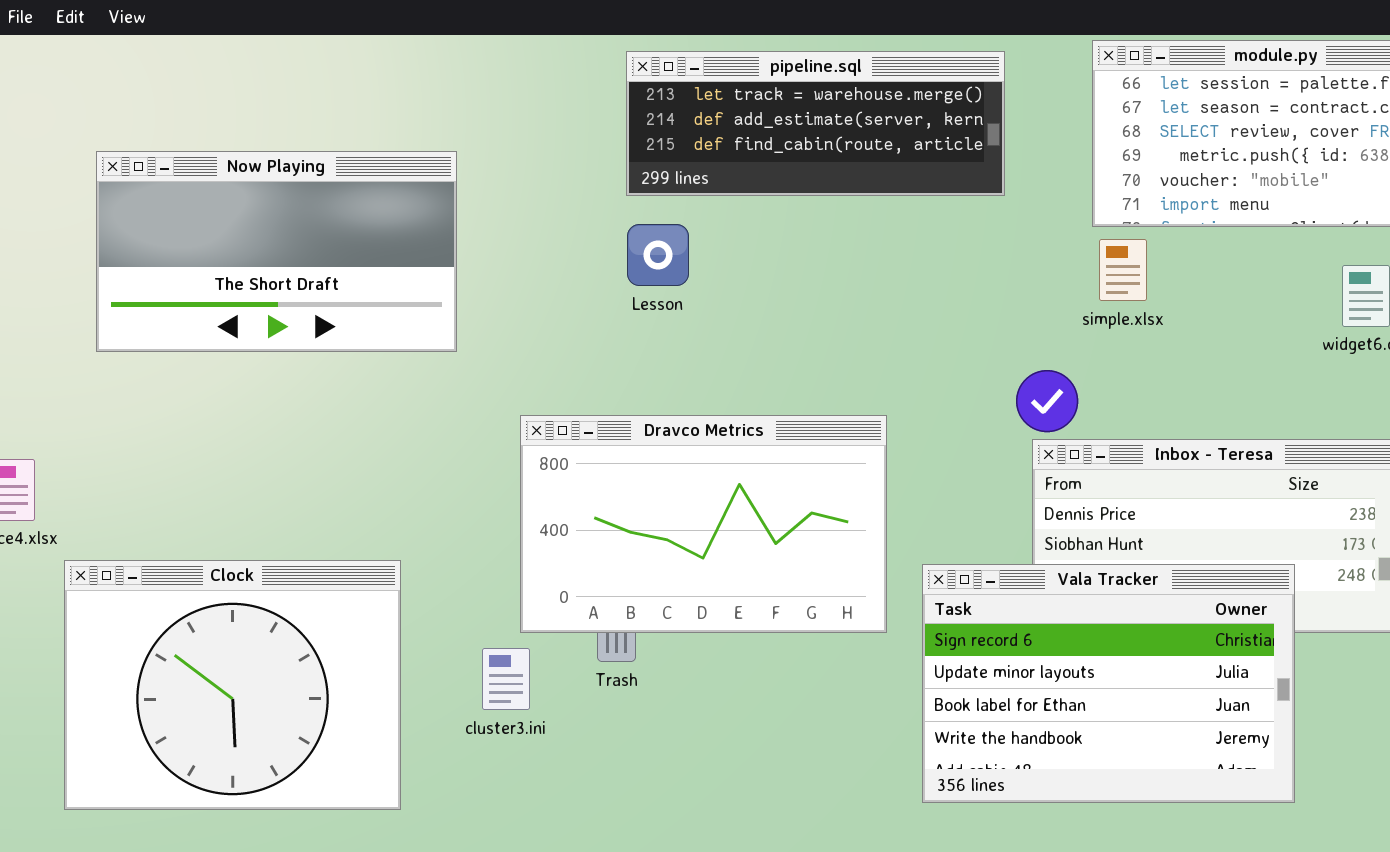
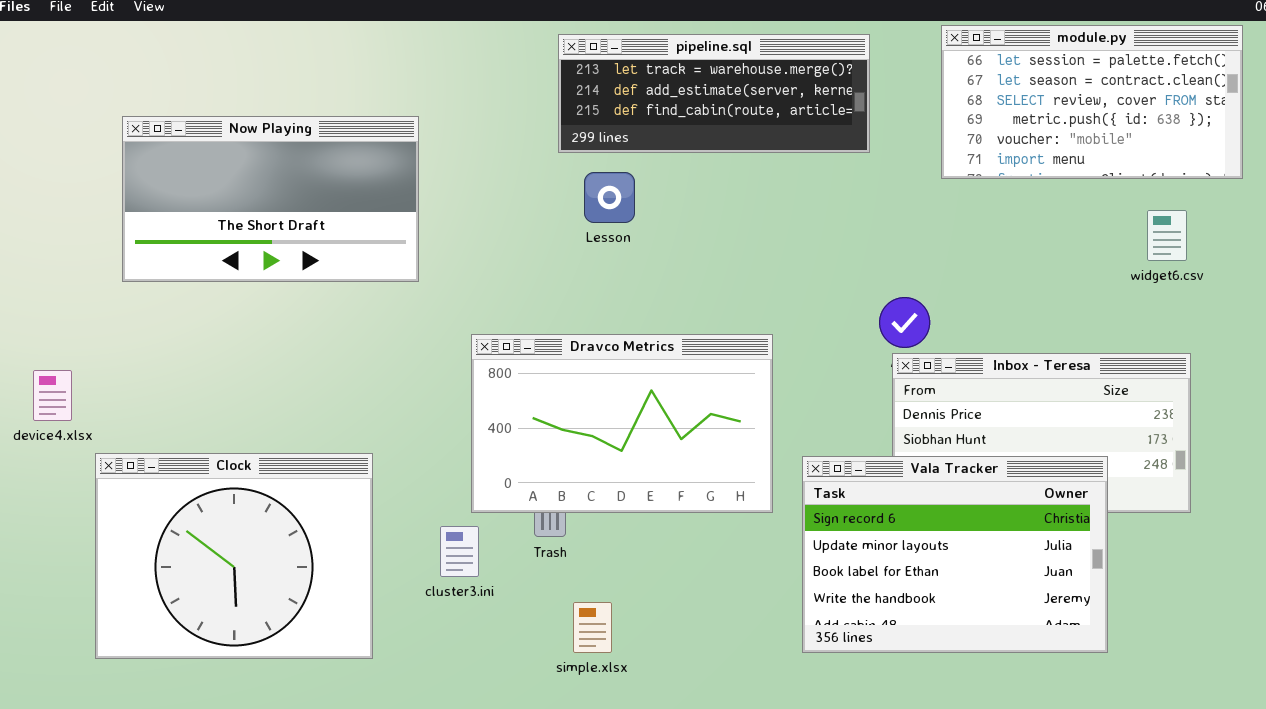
Lesson: [627,224,689,286] -> [584,172,635,223], moved
simple.xlsx: [1099,239,1147,301] -> [573,602,612,653], moved

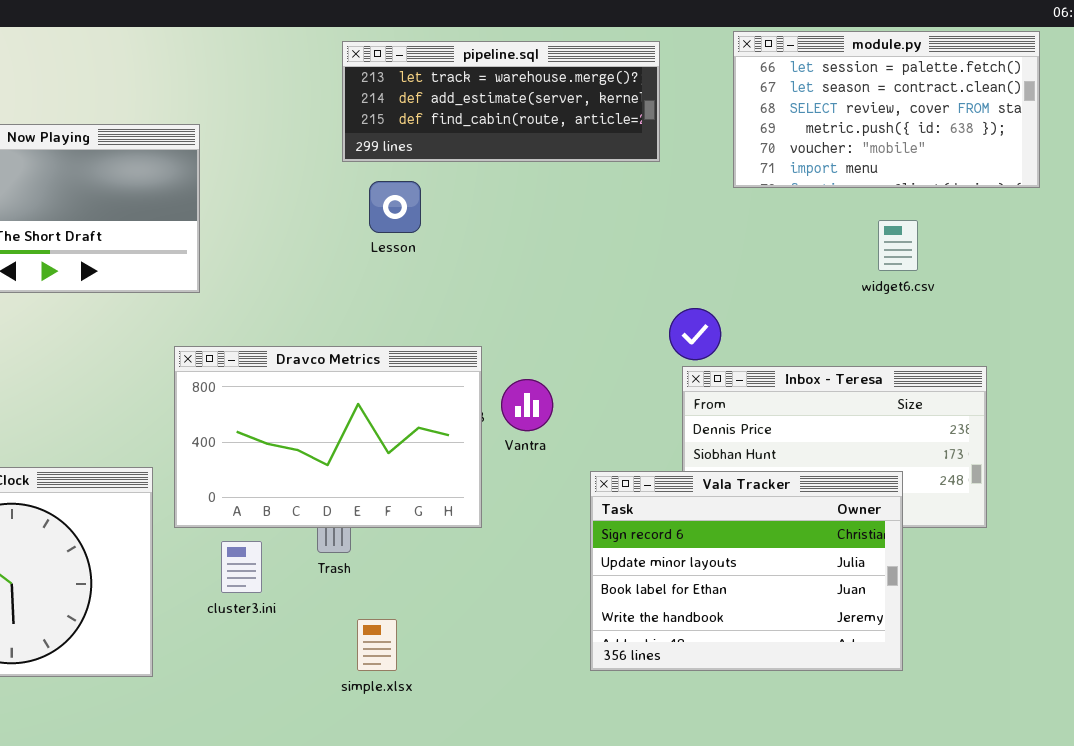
widget6.csv: [1147,210,1187,261] -> [878,220,918,271], moved
Dravco Metrics: [471,334,773,513] -> [174,346,482,528], moved

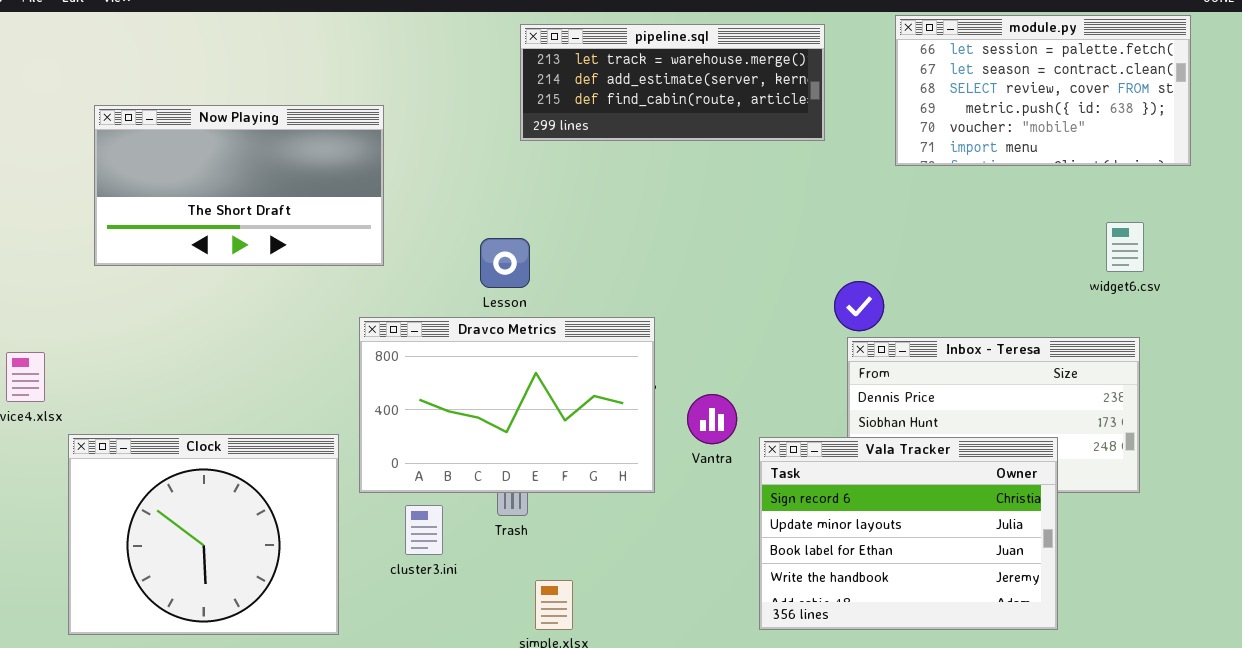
Lesson: [369,181,421,233] -> [480,238,530,288], moved
widget6.csv: [878,220,918,271] -> [1106,222,1144,272], moved
Vantra: [501,379,553,431] -> [687,394,737,444], moved

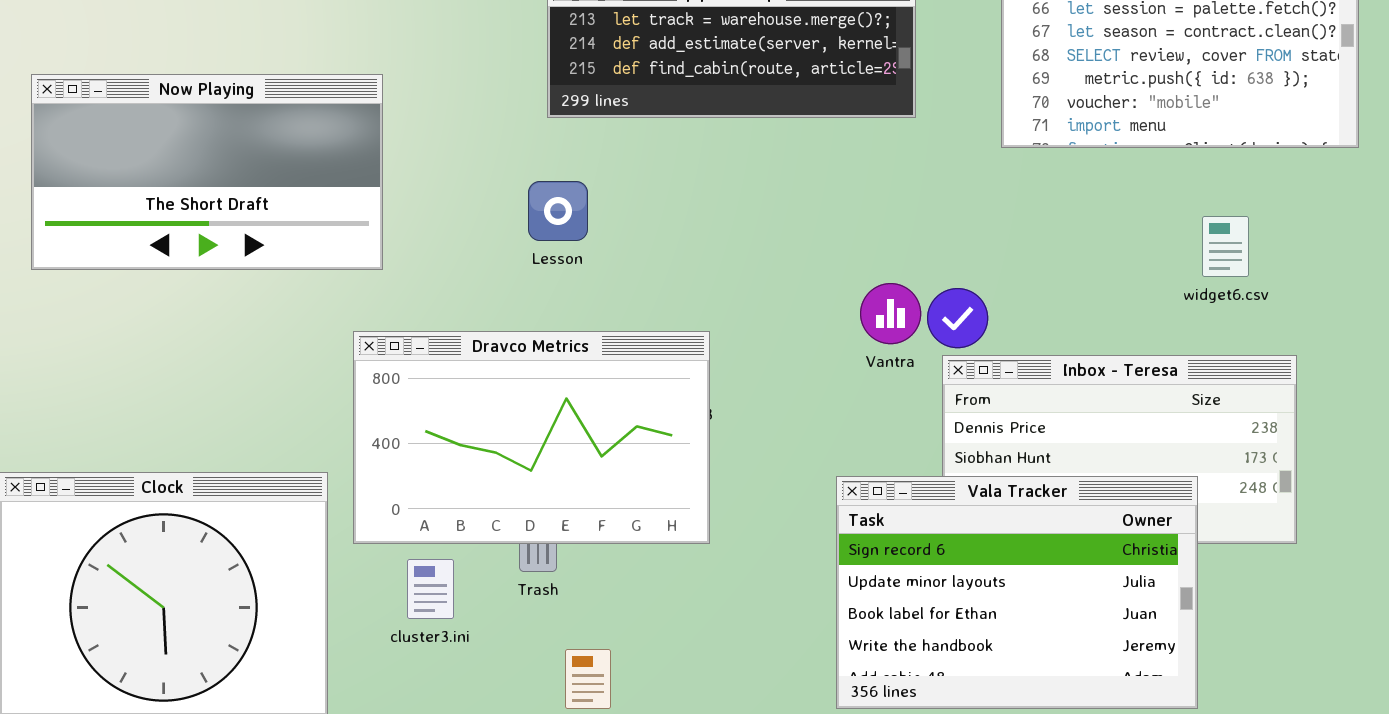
widget6.csv: [1106,222,1144,272] -> [1202,216,1249,277], moved
Lesson: [480,238,530,288] -> [528,181,588,241], moved
Vantra: [687,394,737,444] -> [860,283,921,344], moved

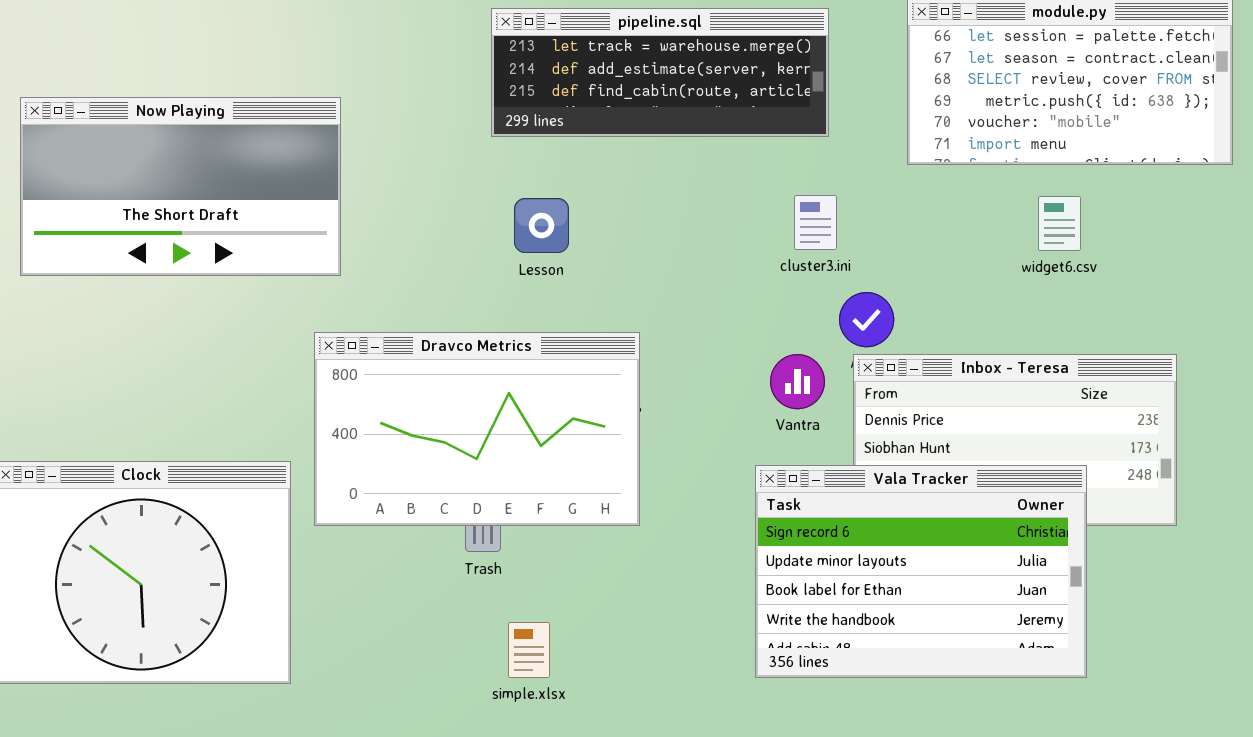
Lesson: [528,181,588,241] -> [514,198,569,253], moved
widget6.csv: [1202,216,1249,277] -> [1038,196,1081,251], moved
Vantra: [860,283,921,344] -> [770,354,825,409], moved
cluster3.ini: [407,559,454,619] -> [794,195,837,250], moved

